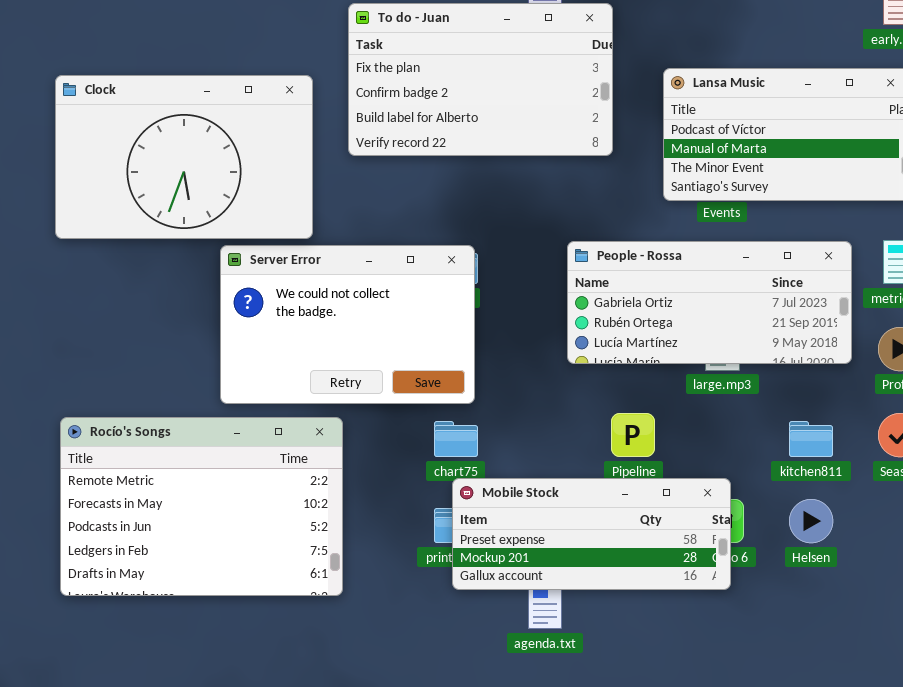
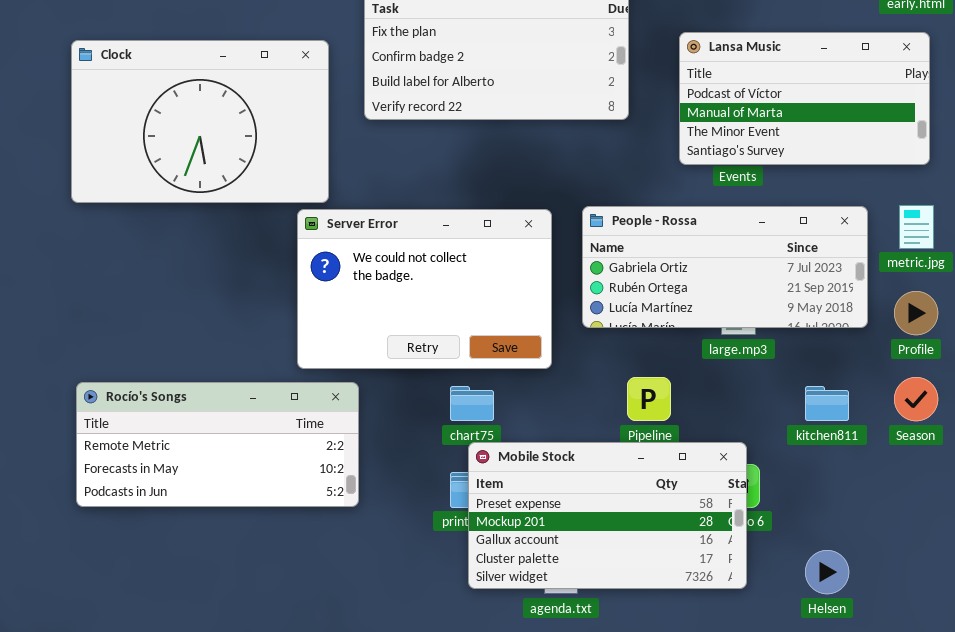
Server Error: [220,245,475,404] -> [297,209,552,369], moved
Rocío's Songs: [60,417,343,596] -> [76,382,359,507], resized
Mobile Stock: [452,478,731,590] -> [468,442,747,589], resized
Helsen: [789,499,833,543] -> [805,550,849,594], moved

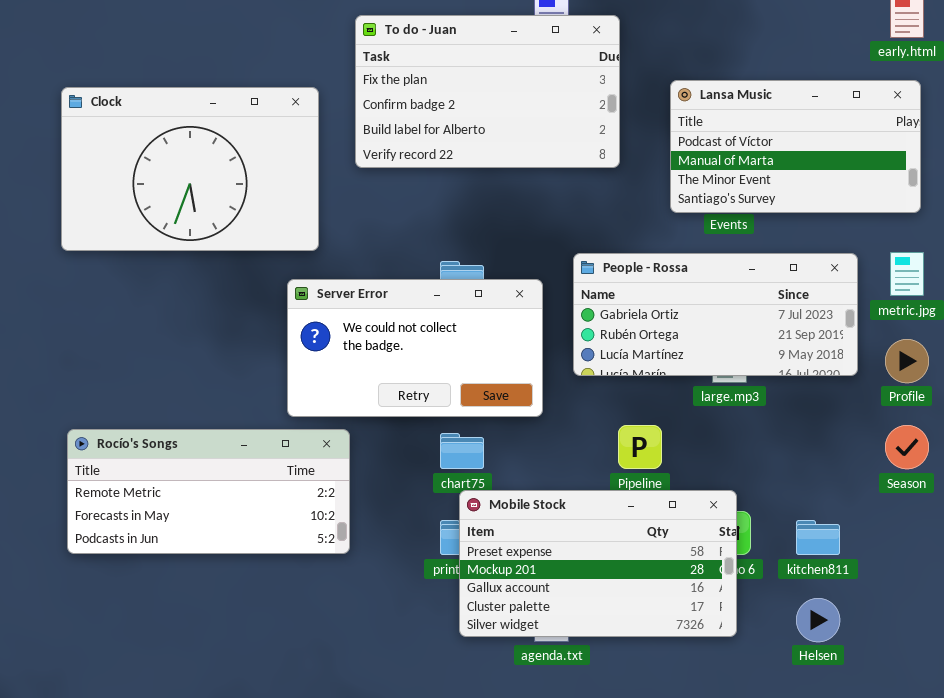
Server Error: [297,209,552,369] -> [287,279,543,417], resized
kitchen811: [805,386,849,421] -> [796,520,840,555], moved

